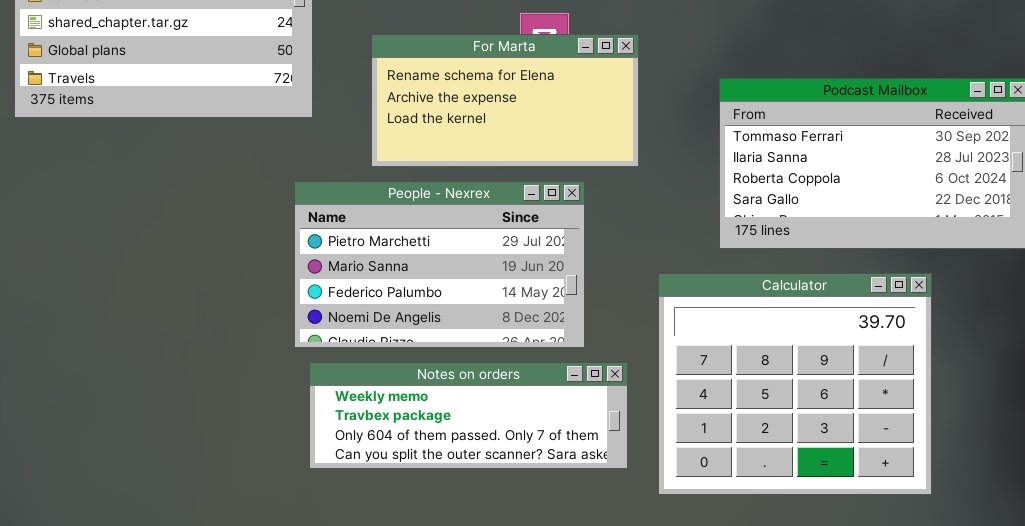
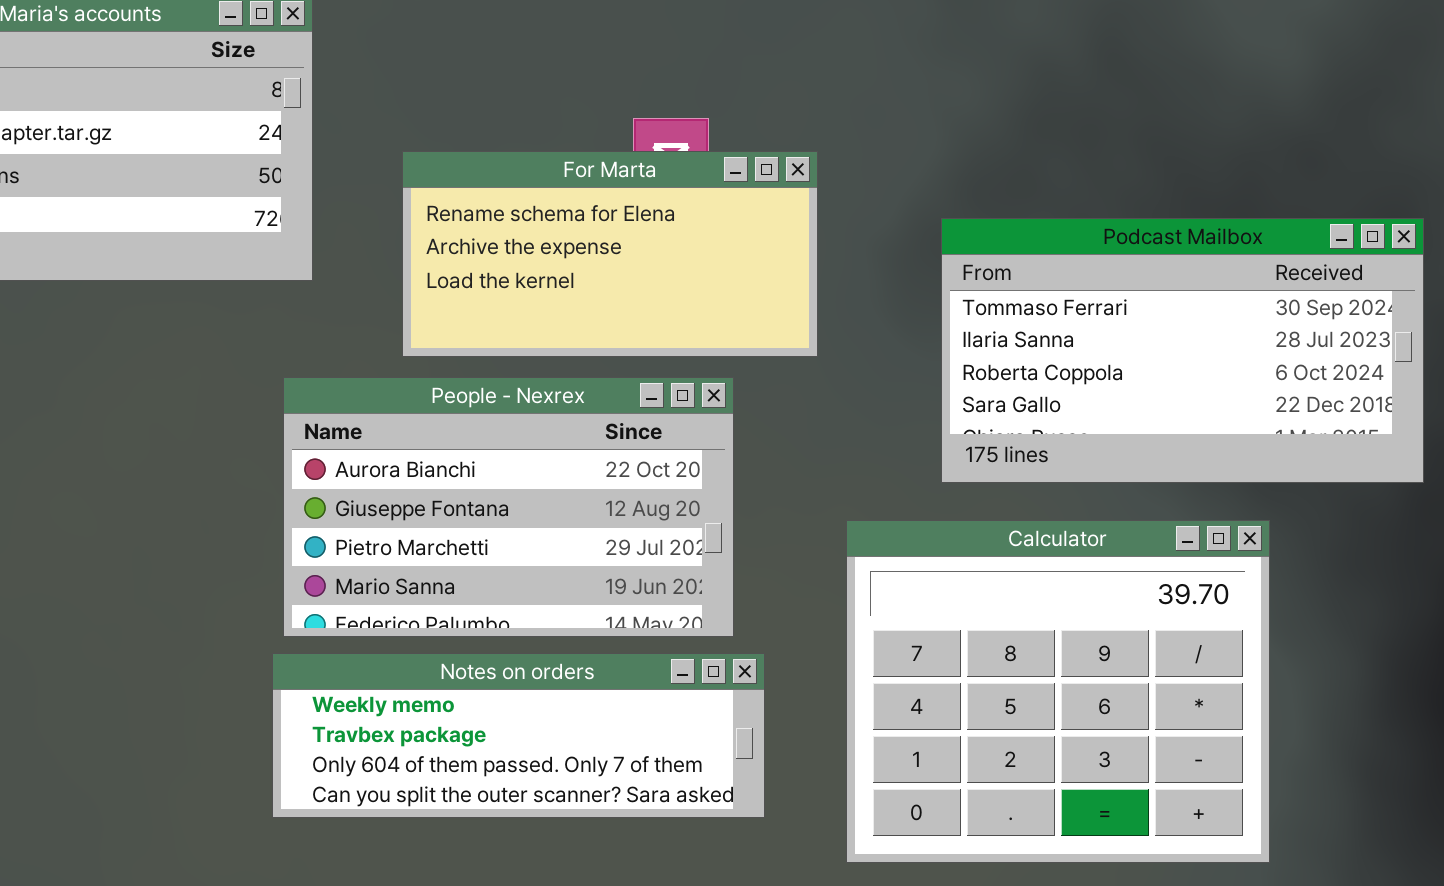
People - Nexrex: [294,181,585,348] -> [283,377,734,637], scrolled up 2 rows
Notes on orders: [309,362,628,469] -> [272,653,765,818], moved

